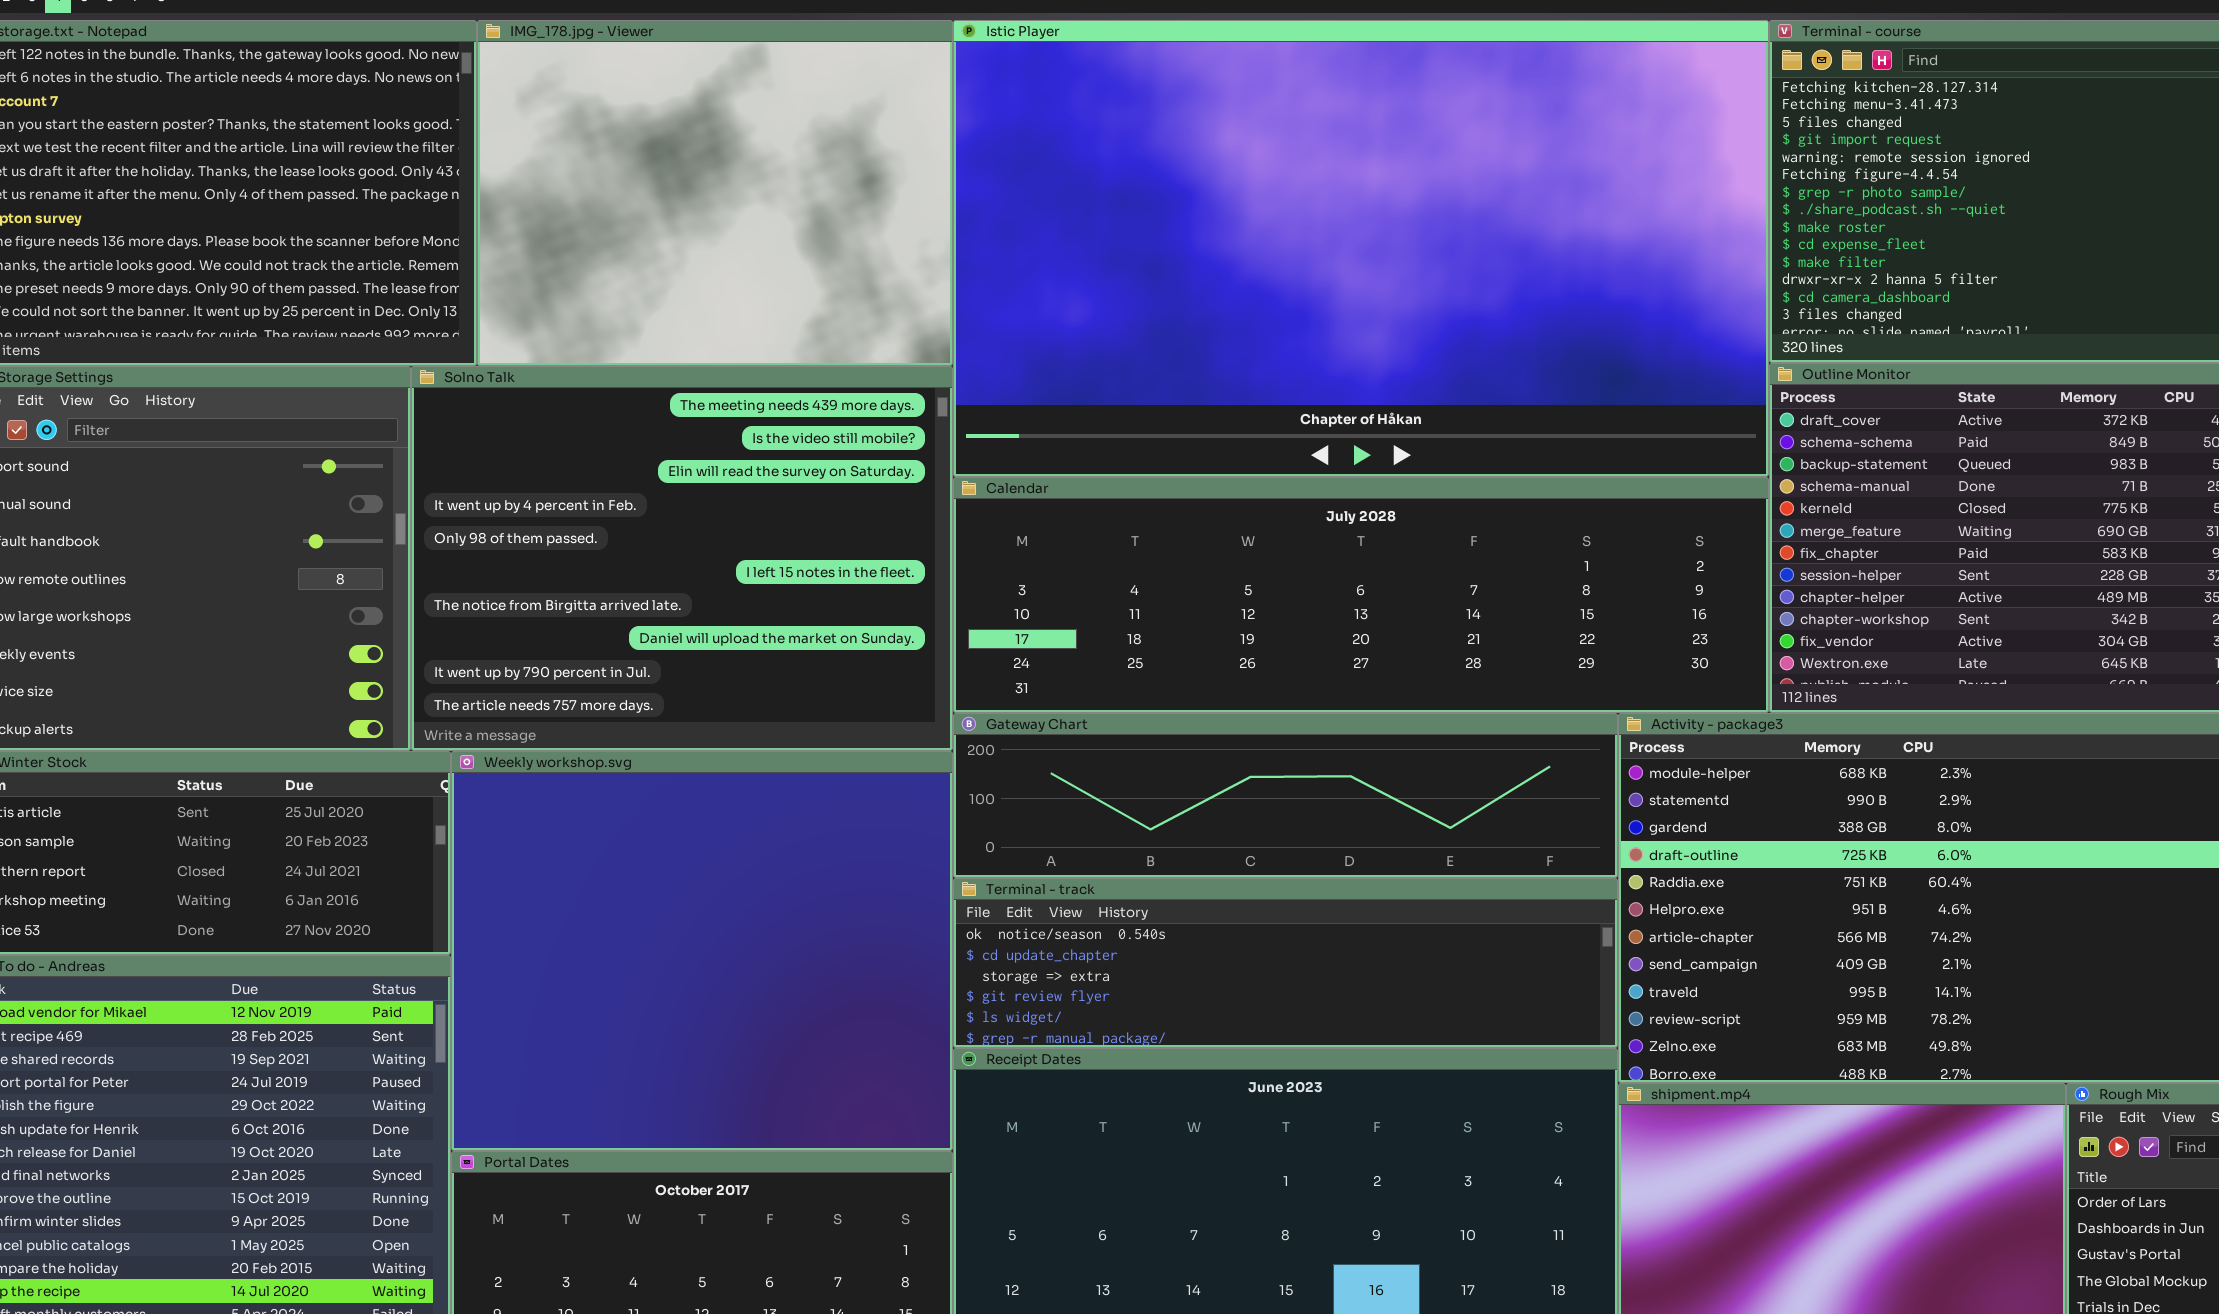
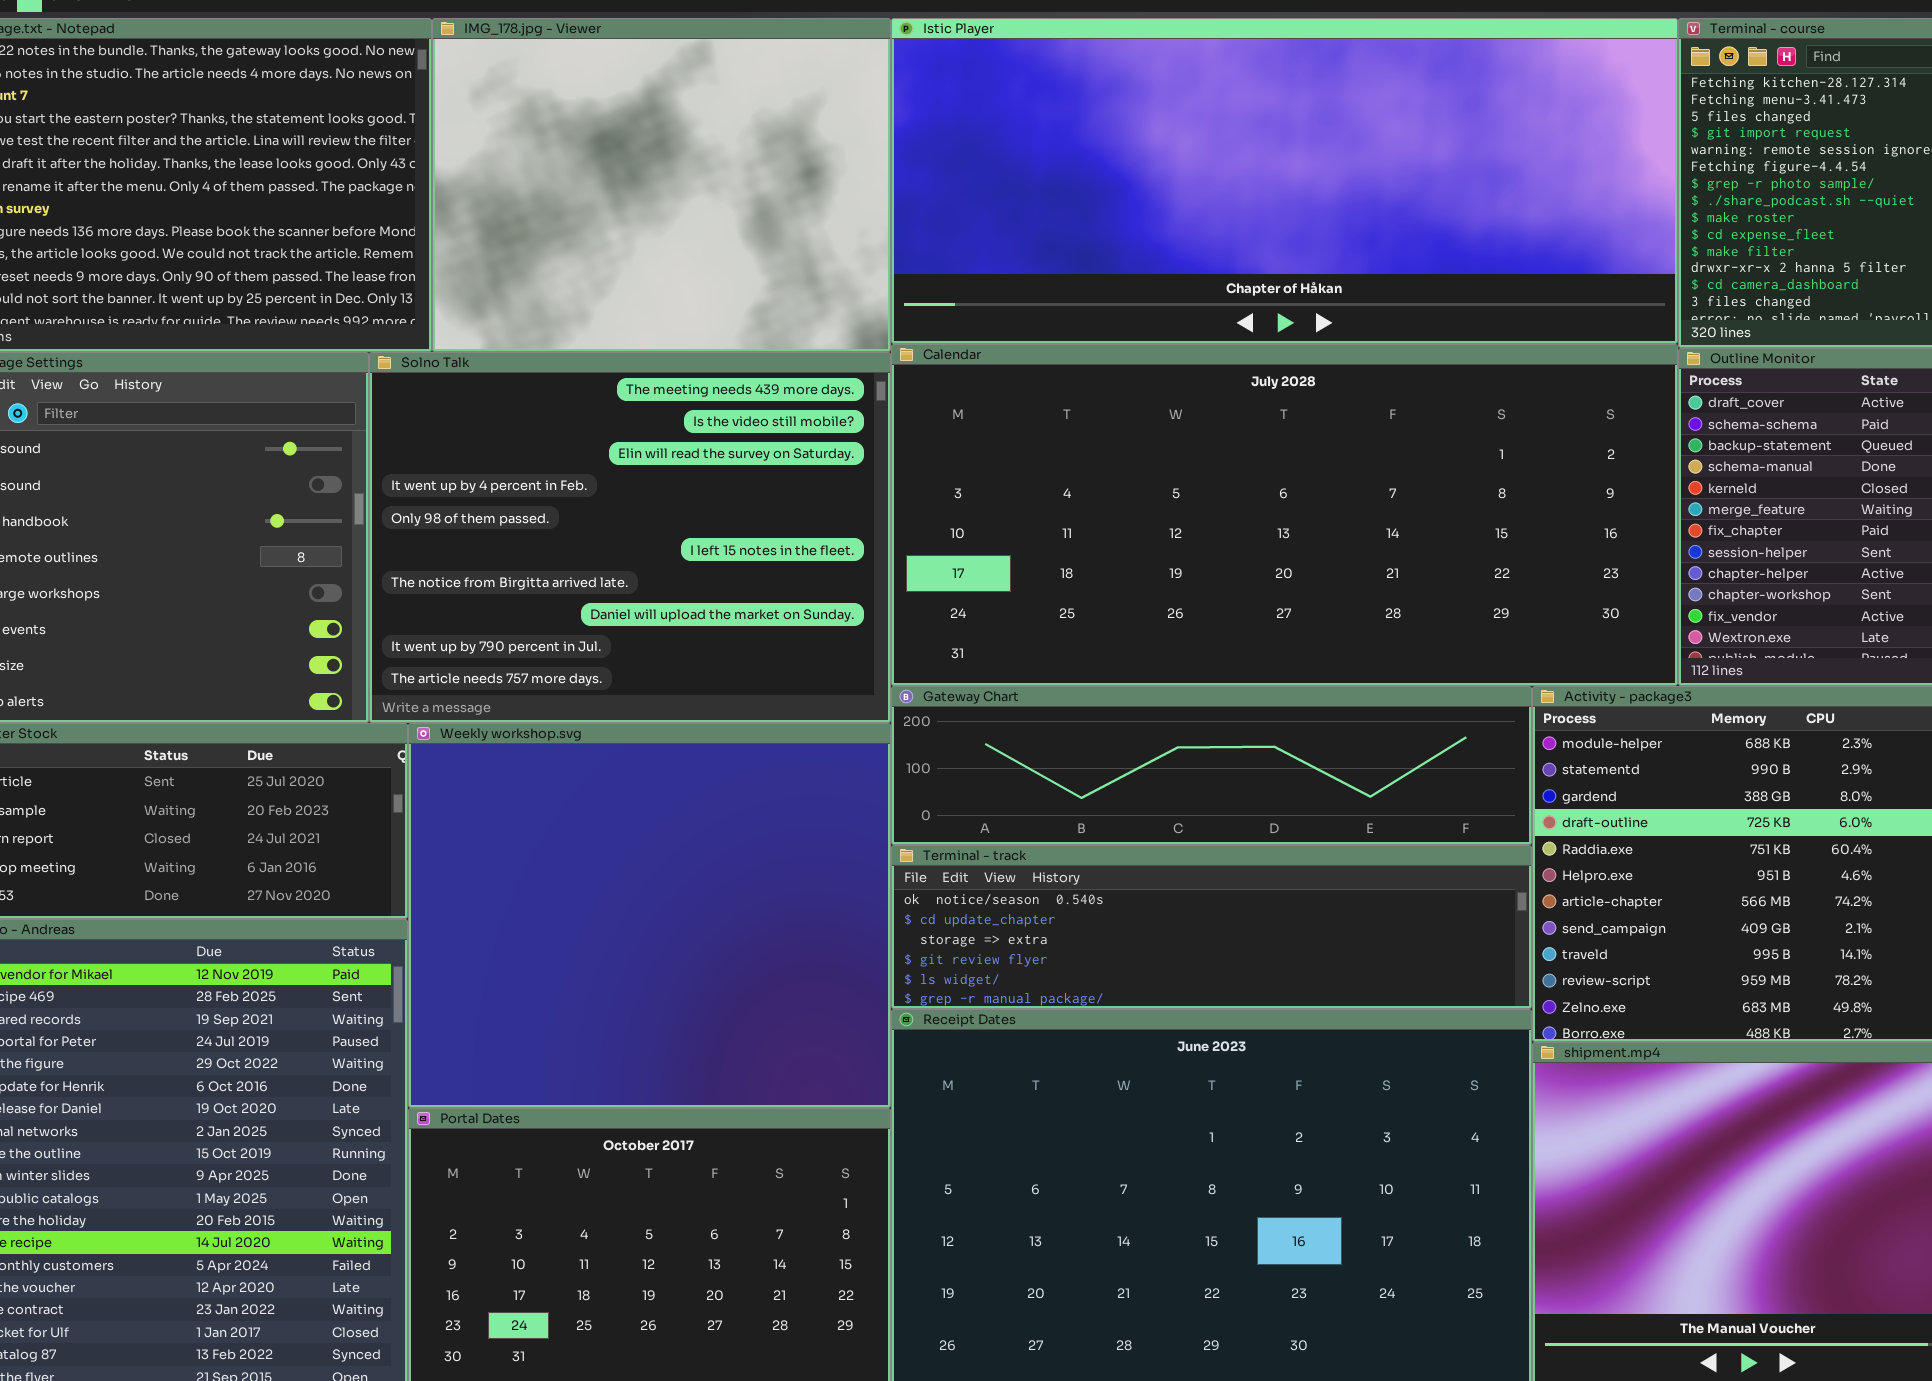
Istic Player: [953,20,1769,477] -> [891,18,1678,344], resized
Calendar: [953,477,1769,713] -> [891,344,1678,686], resized

